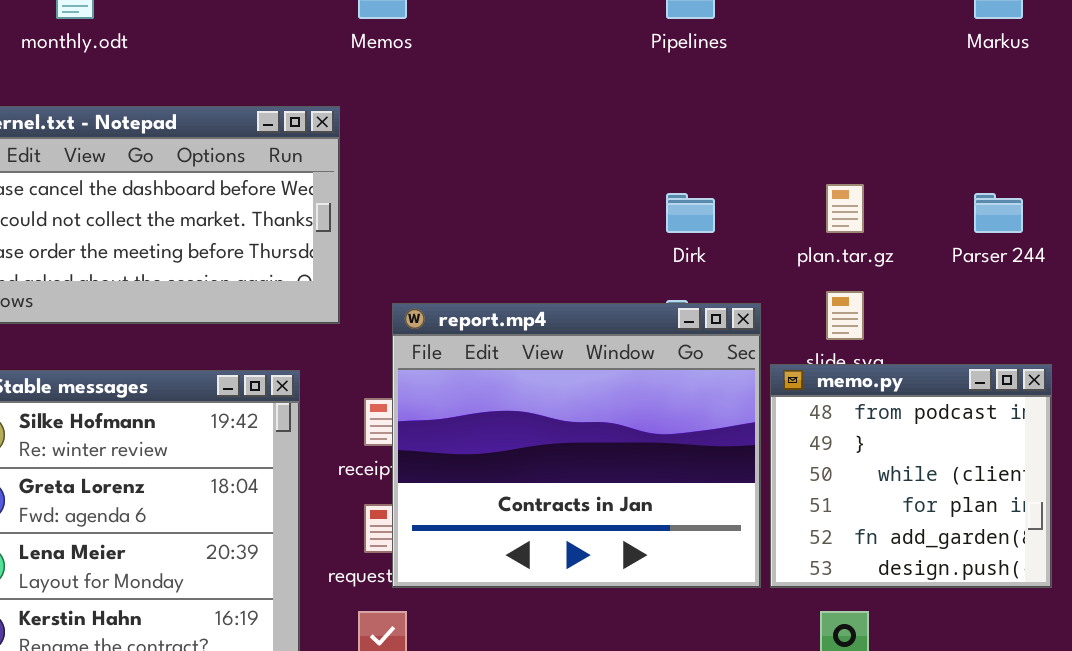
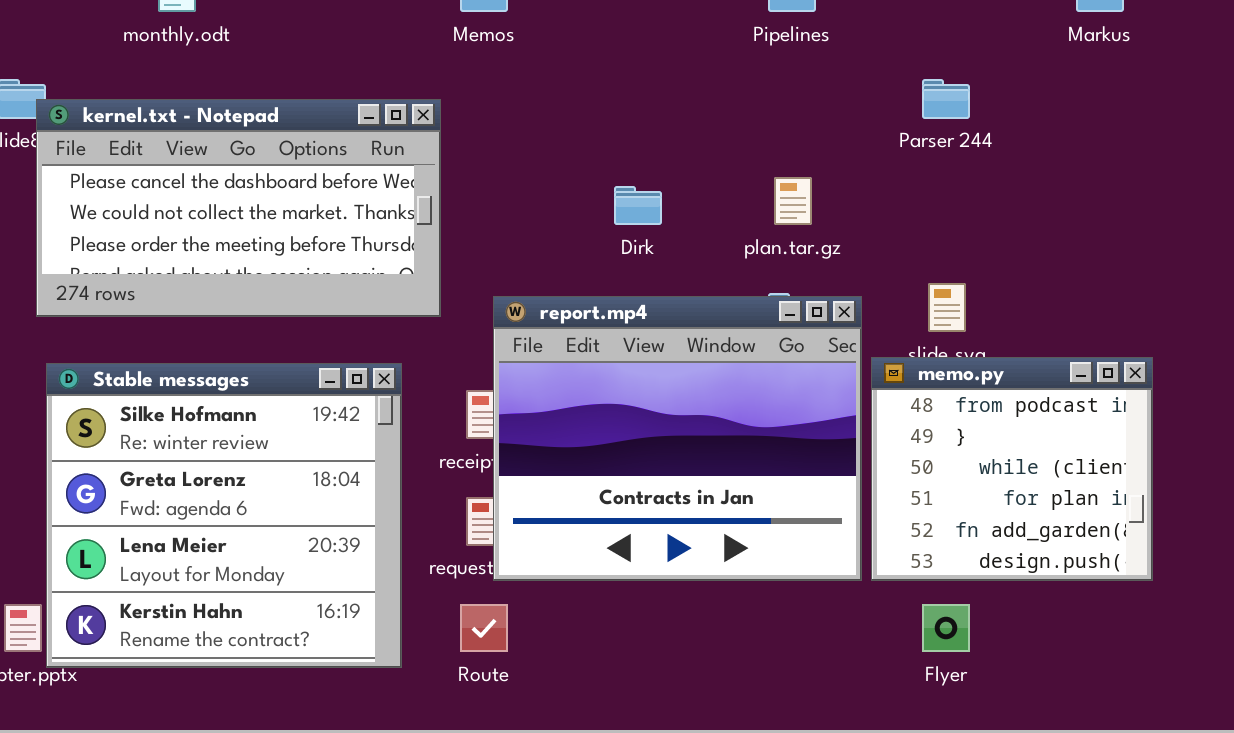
plan.tar.gz: [826,184,864,233] -> [774,177,812,225], moved
Dirk: [666,193,715,233] -> [614,186,662,225], moved
Parser 244: [974,193,1023,233] -> [922,79,970,119], moved

